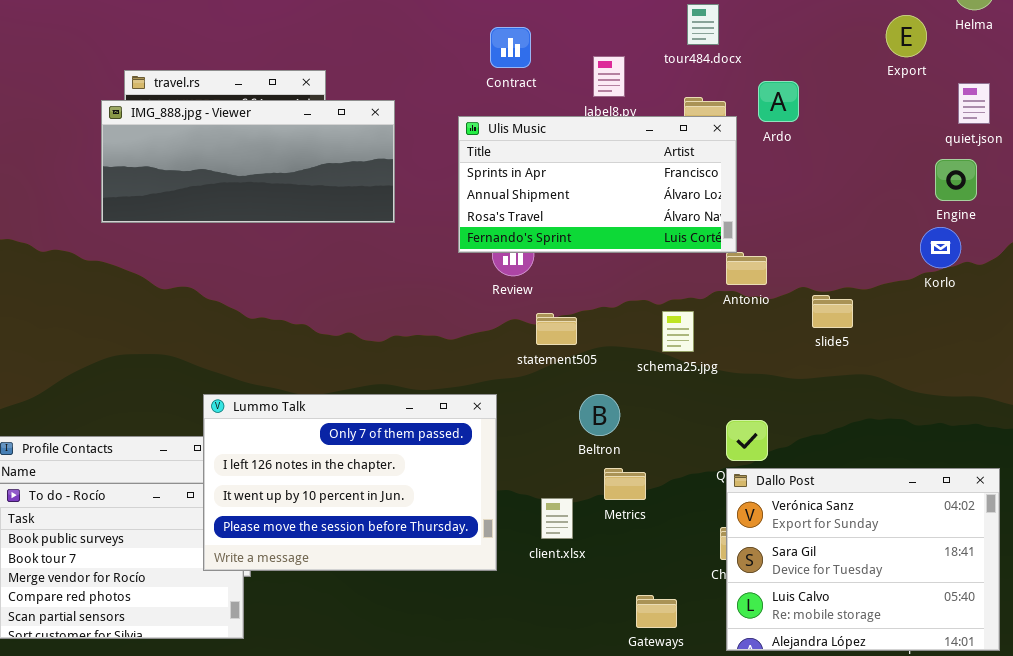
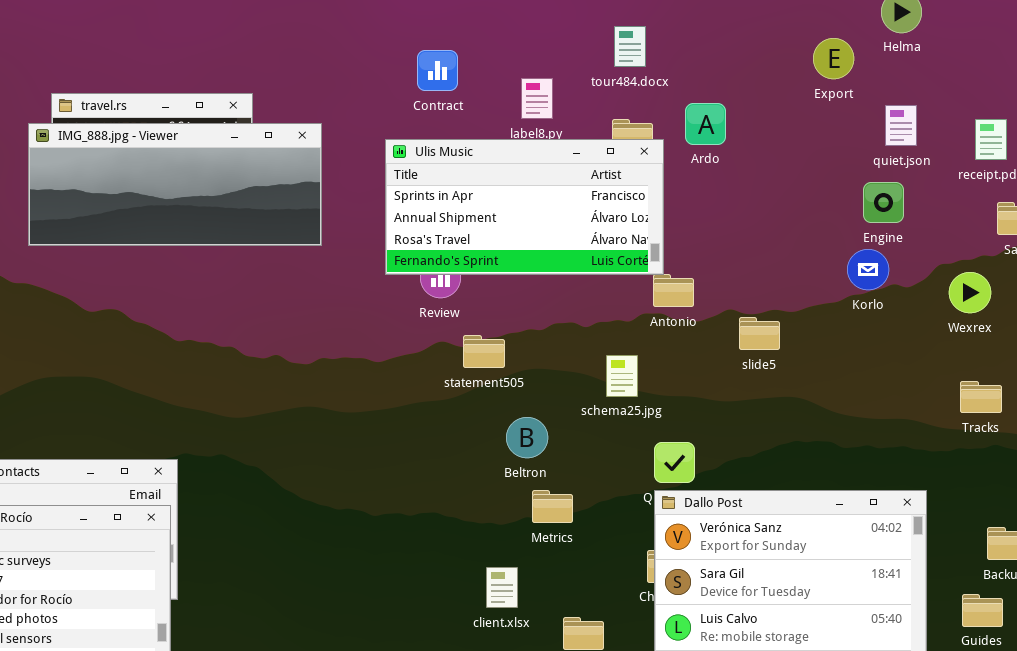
schema25.jpg: [662,311,694,352] -> [606,355,638,397], moved
Lummo Talk: [203,394,497,571] -> none, closed
client.xlsx: [541,498,573,539] -> [486,567,518,608], moved

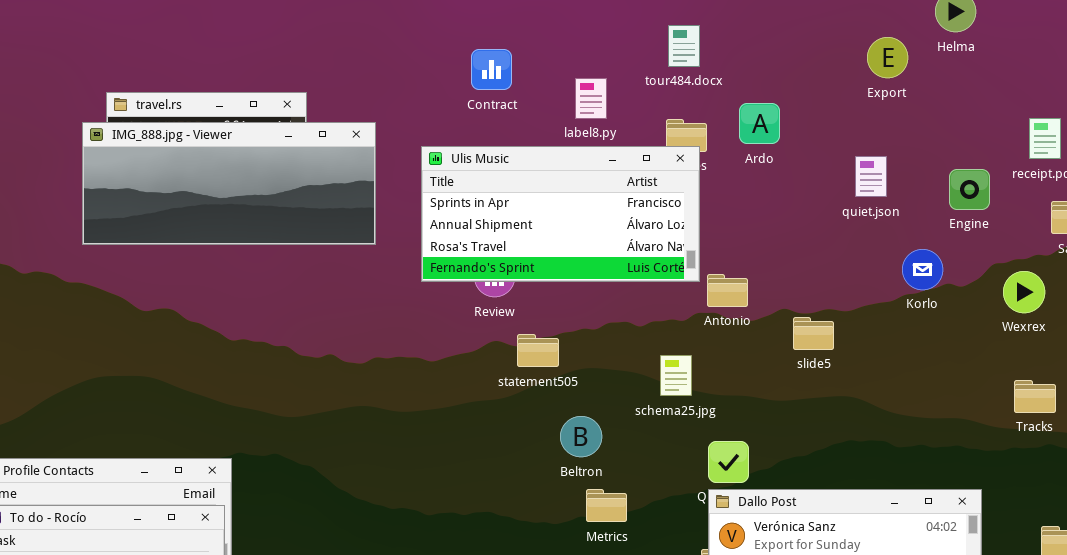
quiet.json: [885,105,917,146] -> [855,156,887,197], moved
Ulis Music: [385,139,664,275] -> [421,146,700,282], moved
Engine: [863,182,904,223] -> [949,169,990,210], moved

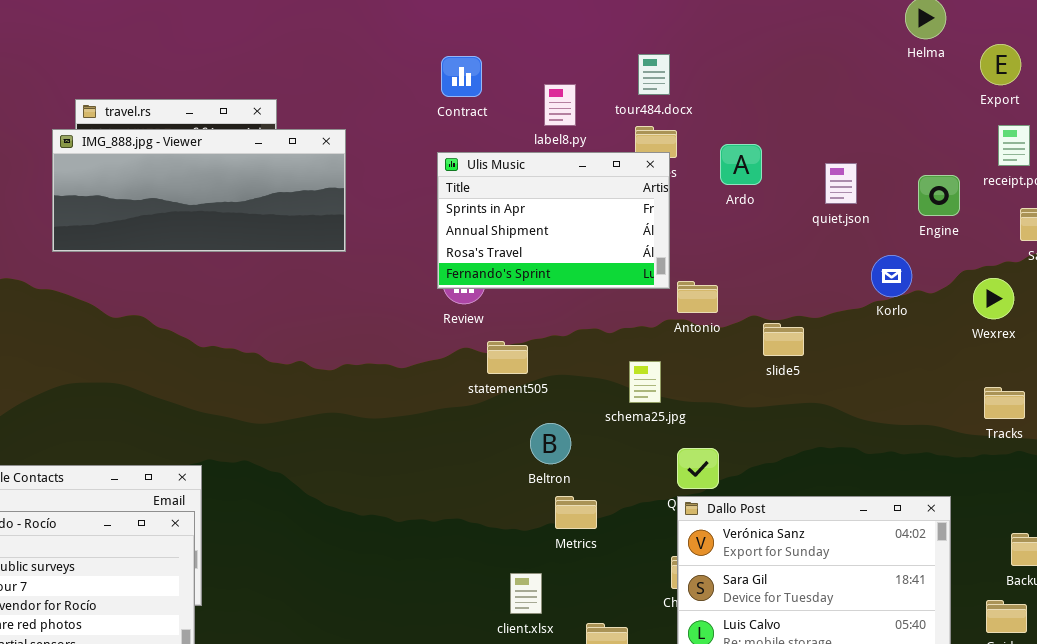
tour484.docx: [668,25,700,67] -> [638,54,670,95], moved
Export: [867,37,908,78] -> [980,44,1021,85], moved
Ardo: [739,103,780,144] -> [720,144,762,185], moved
Ulis Music: [421,146,700,282] -> [437,152,670,289], resized

